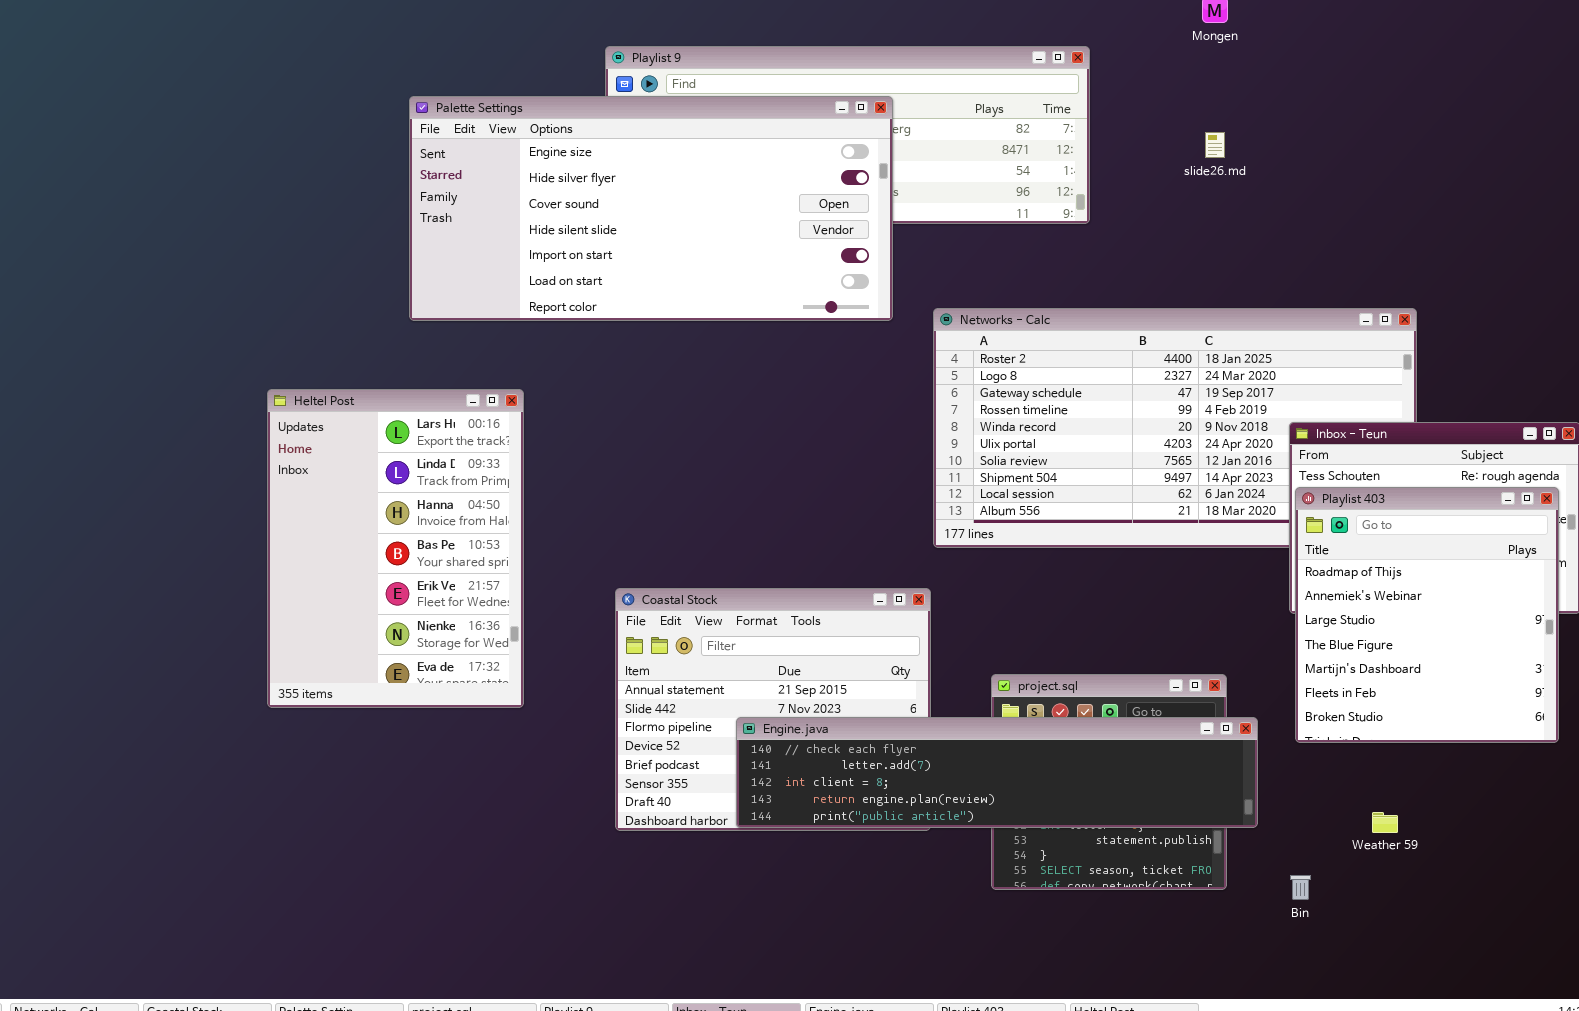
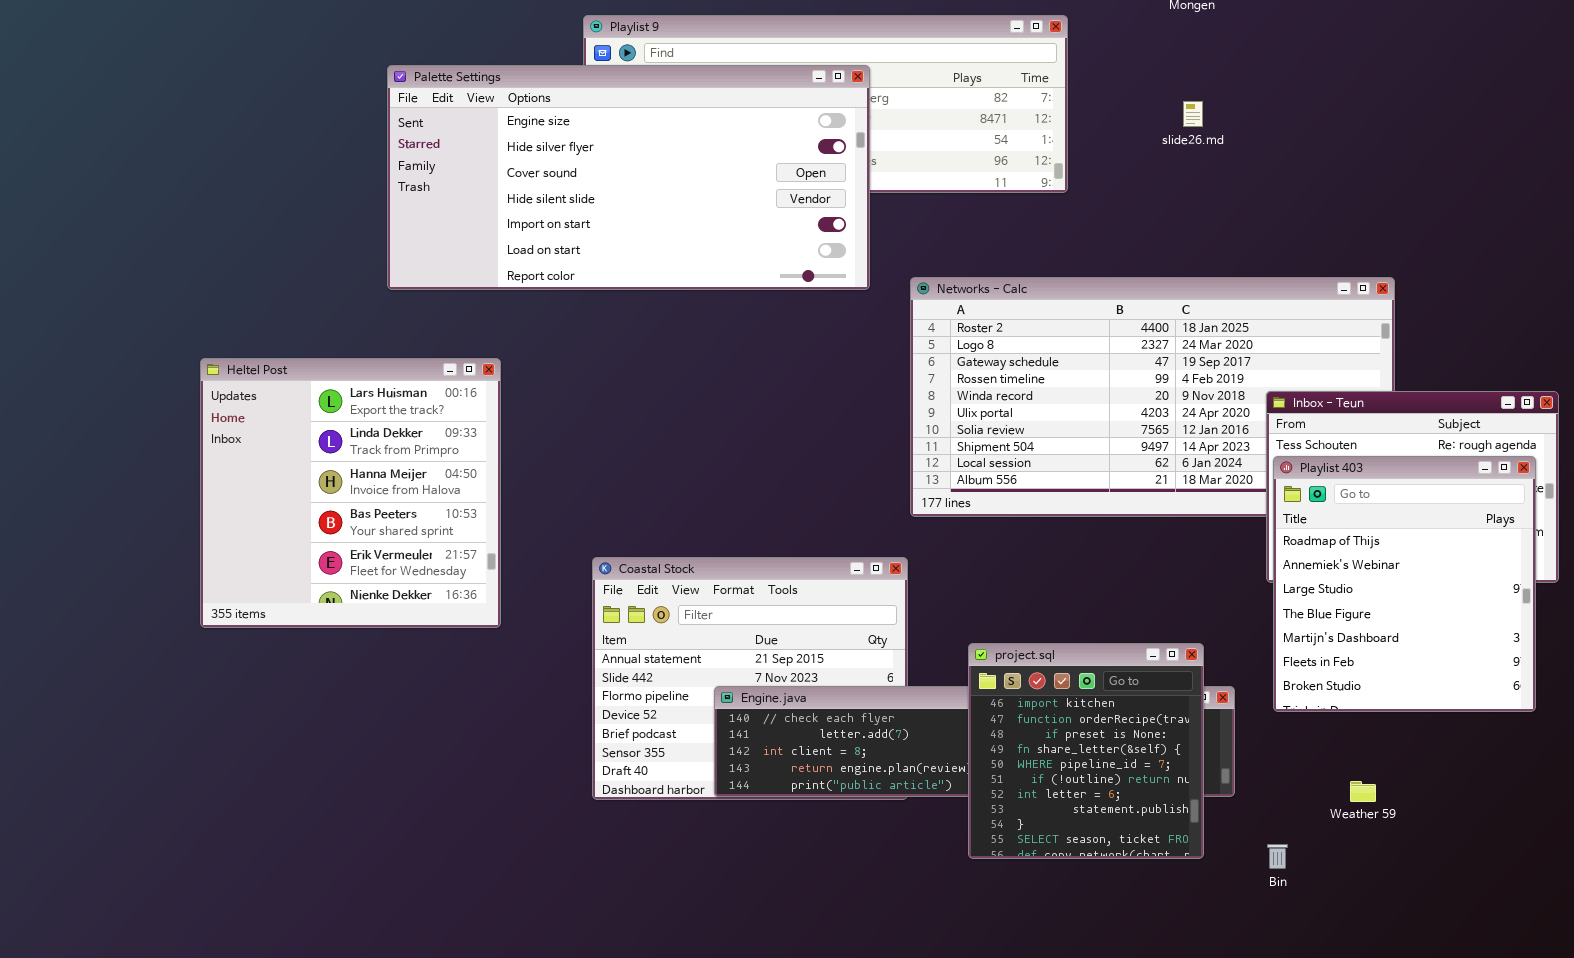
Heltel Post: [267,389,524,708] -> [200,358,501,628], resized
project.sql: [991,674,1227,890] -> [968,643,1204,859], raised

